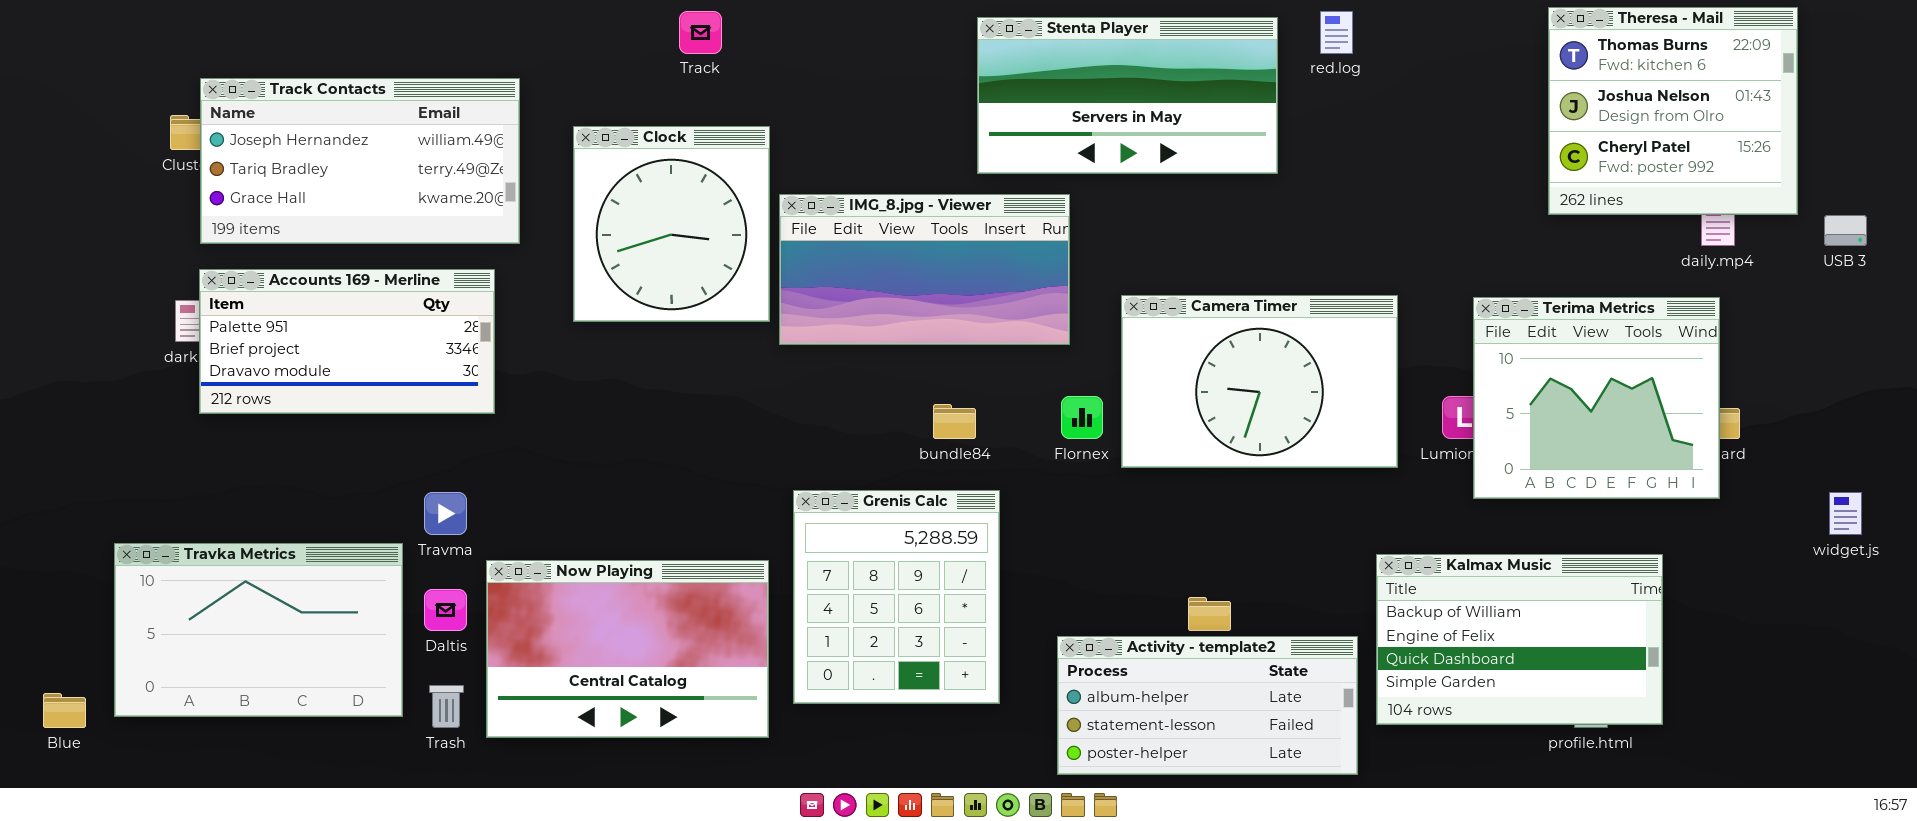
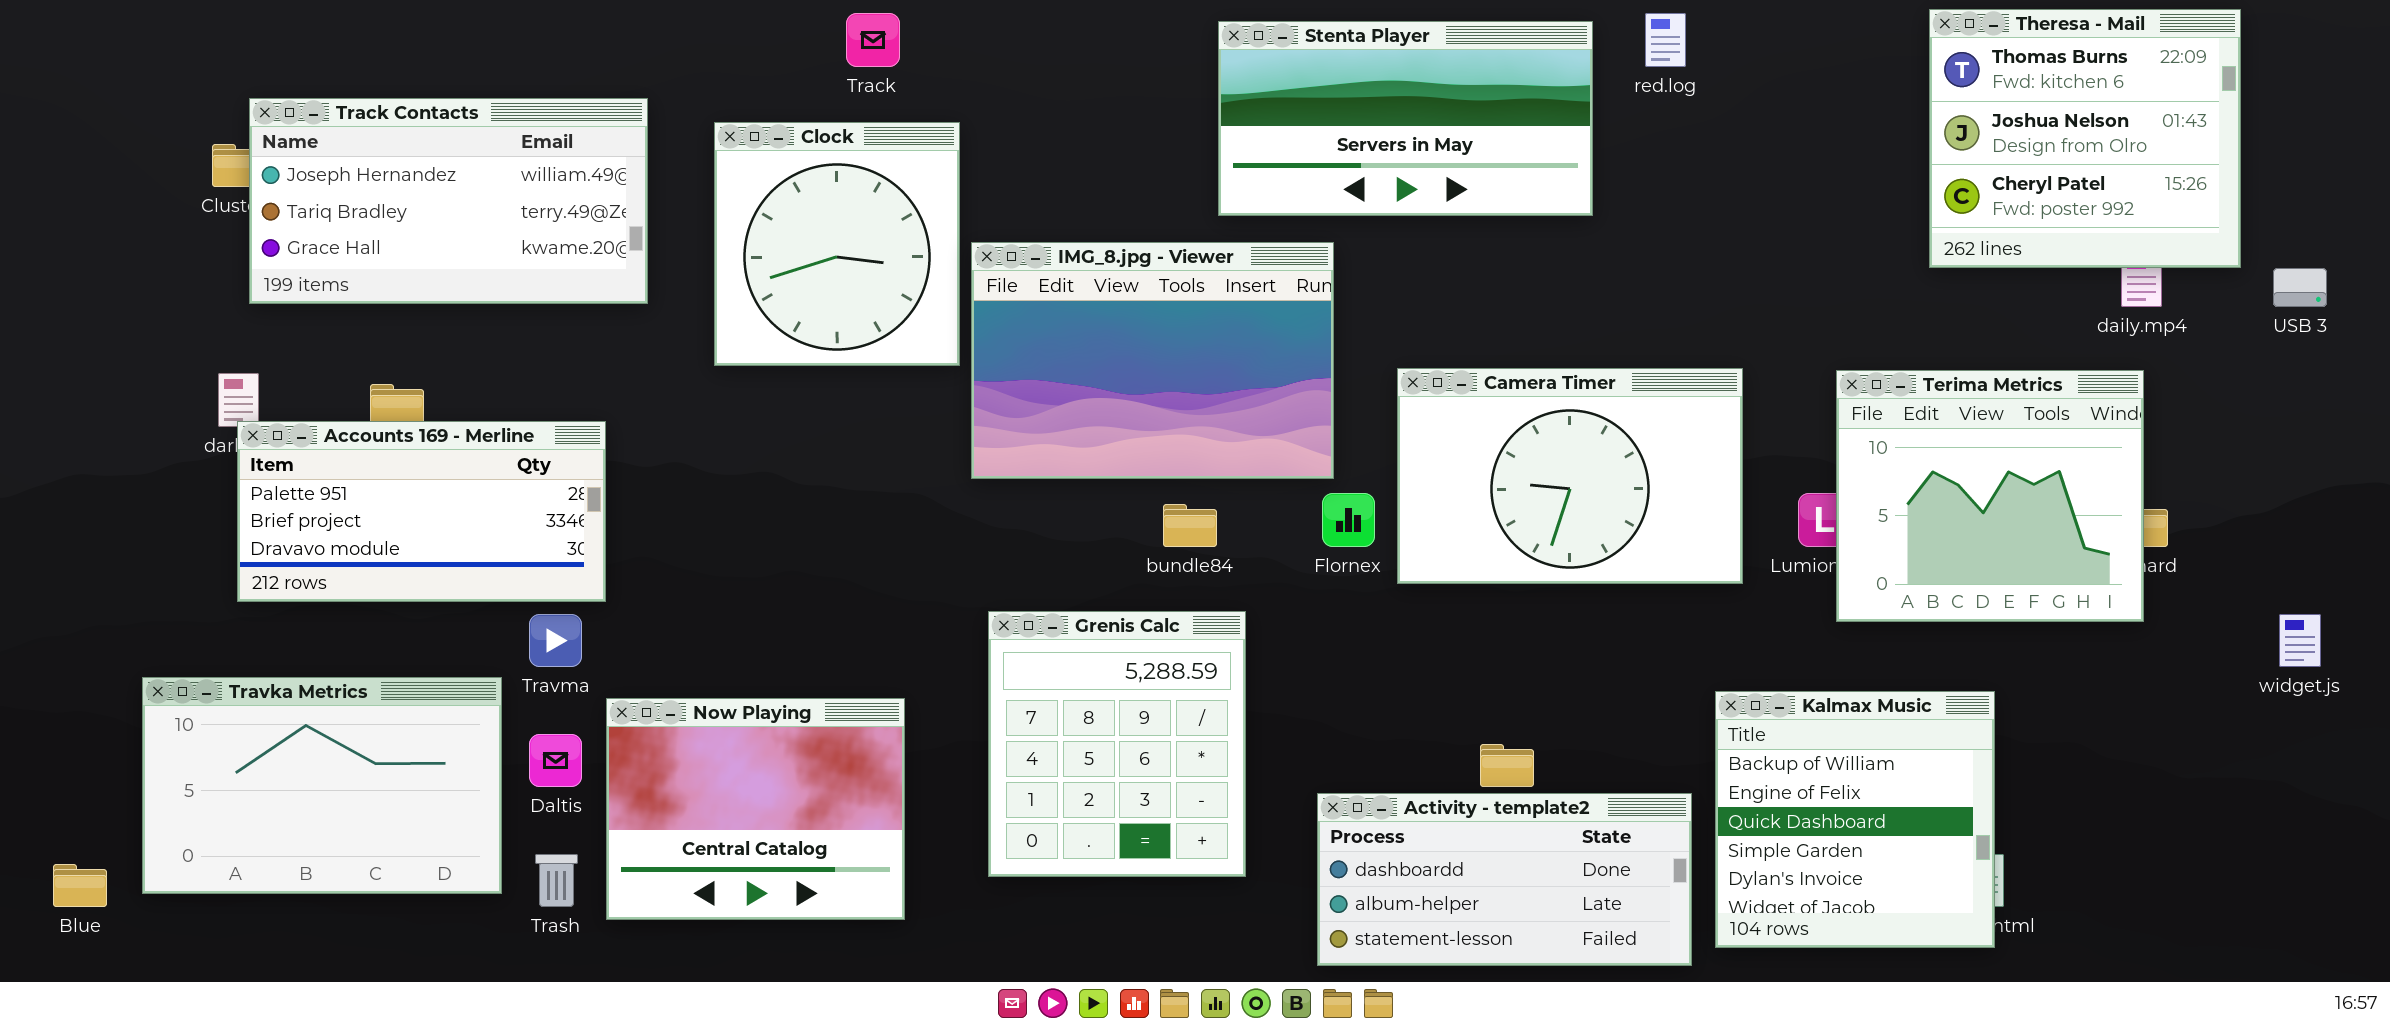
Clock: [573,126,770,322] -> [714,122,960,366], moved
IMG_8.jpg - Viewer: [779,194,1070,345] -> [971,242,1334,479], resized
Accounts 169 - Merline: [199,269,495,414] -> [237,421,606,602], moved
Kalmax Music: [1376,554,1663,725] -> [1715,691,1995,948], resized
Now Playing: [486,560,769,738] -> [606,698,905,920], resized
Activity - template2: [1057,636,1358,775] -> [1317,793,1692,966], scrolled up 1 row

